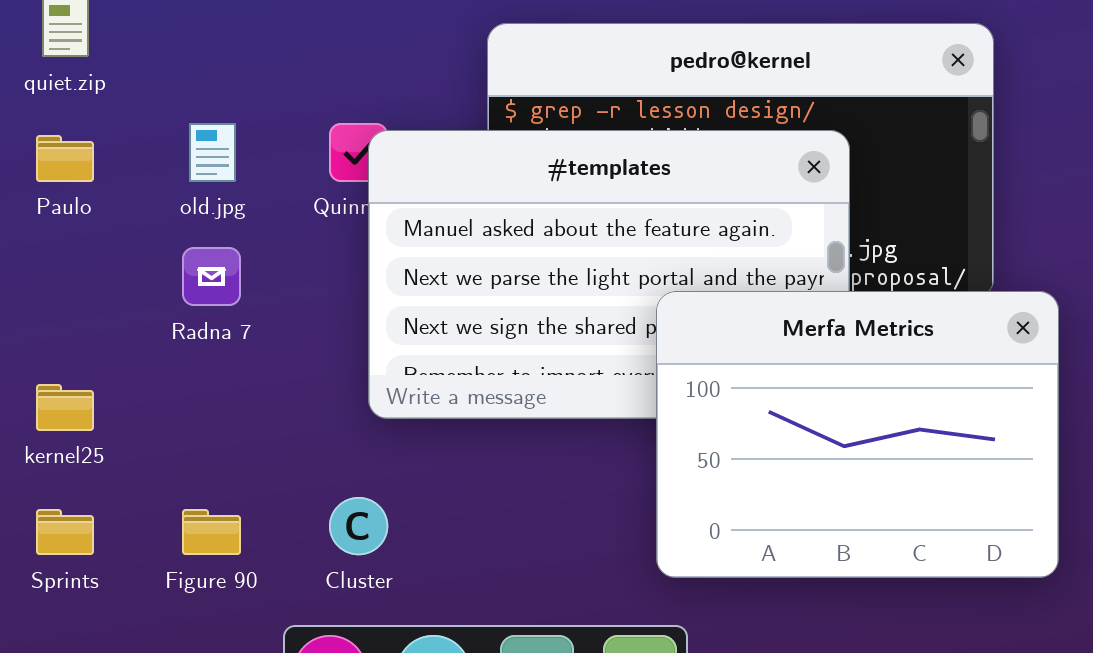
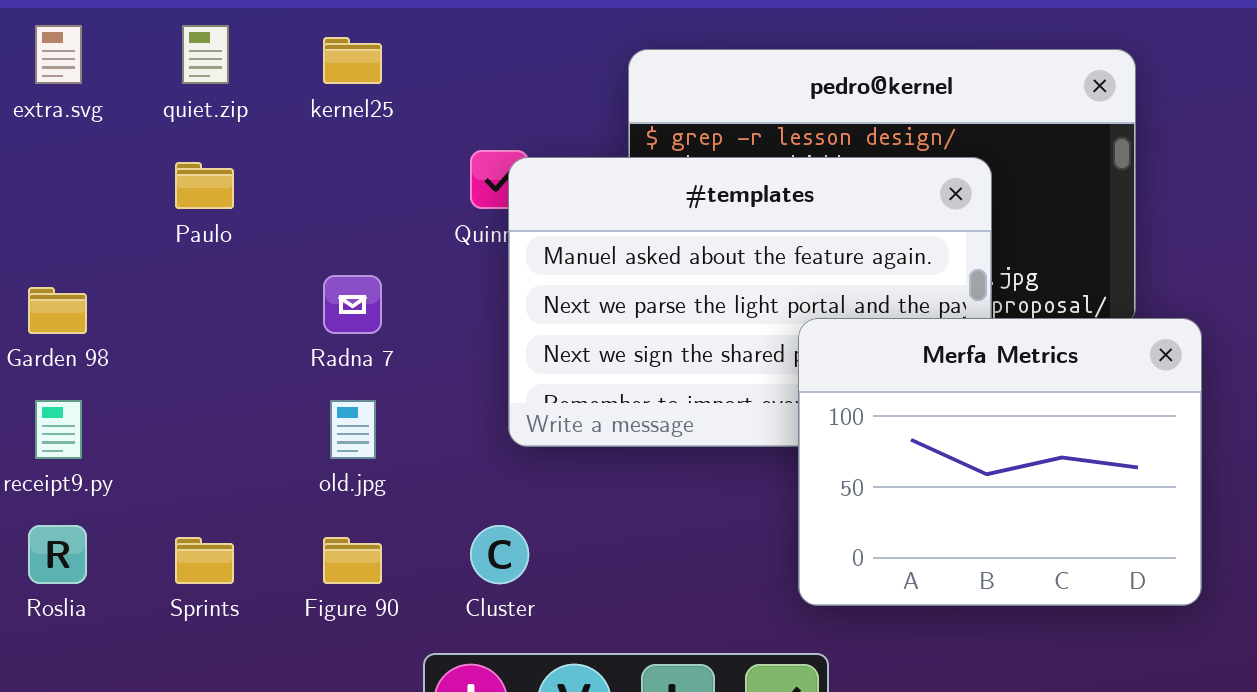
old.jpg: [189,123,236,182] -> [330,400,376,459], moved
kernel25: [36,384,94,431] -> [323,37,382,84], moved

